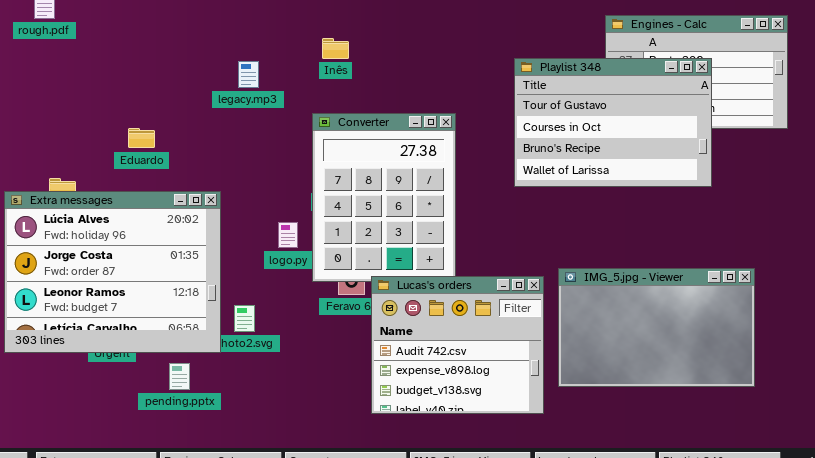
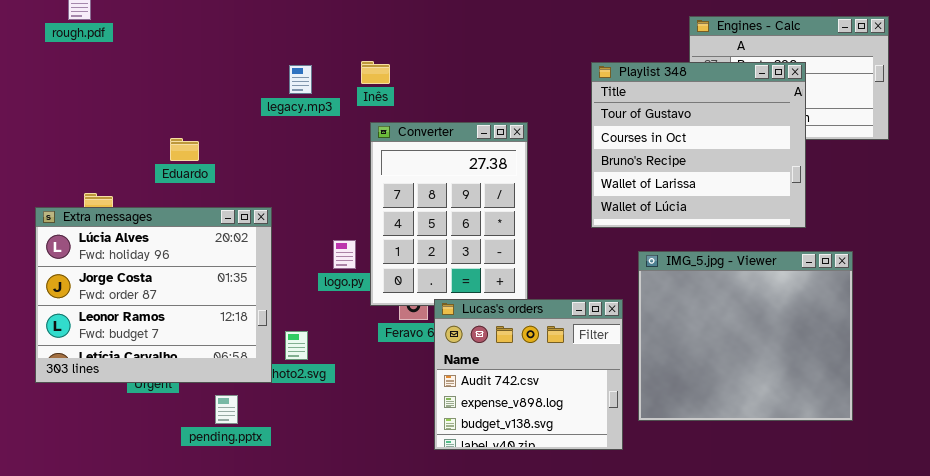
Inês: [322,38,349,59] -> [361,61,390,84], moved
Playlist 348: [514,58,712,187] -> [591,62,806,228], resized
IMG_5.jpg - Viewer: [558,268,755,387] -> [638,251,853,421], resized

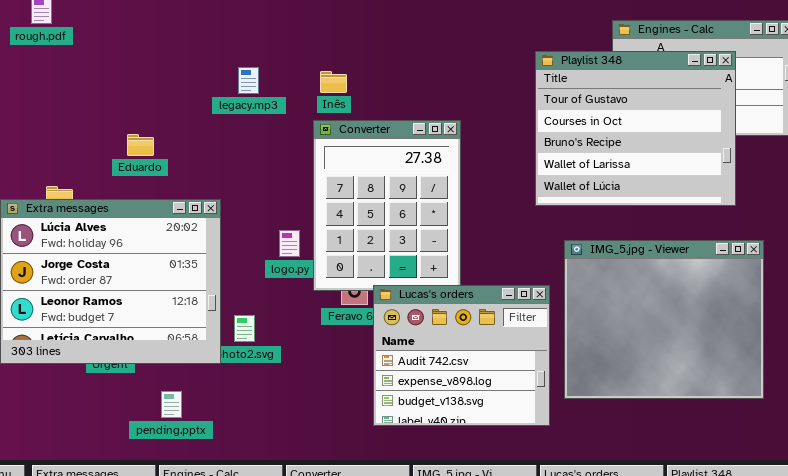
Inês: [361,61,390,84] -> [320,71,347,93], moved
Playlist 348: [591,62,806,228] -> [535,51,736,206], moved
pending.pptx: [215,395,238,424] -> [161,391,182,418], moved

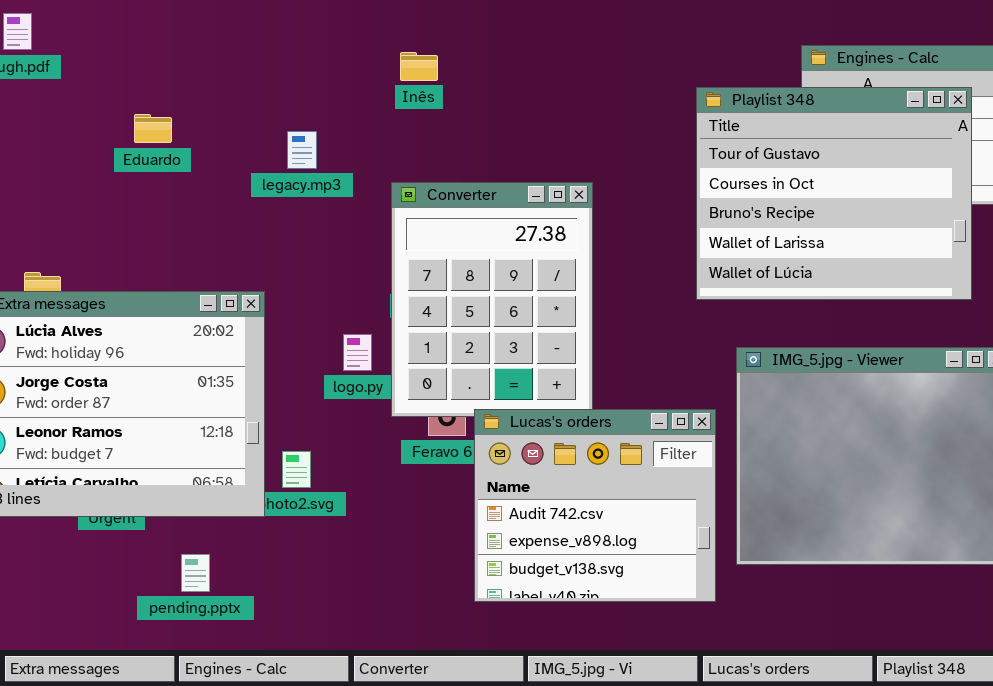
legacy.mp3: [238,67,259,94] -> [287,131,317,169], moved
Inês: [320,71,347,93] -> [400,52,438,81], moved
Eduardo: [127,134,154,156] -> [134,114,172,143], moved

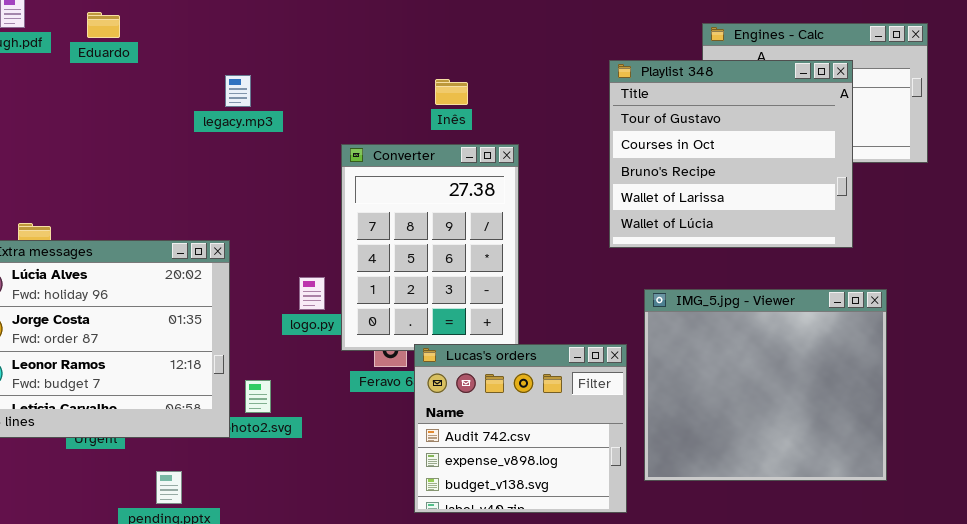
Inês: [400,52,438,81] -> [435,79,468,105], moved
Eduardo: [134,114,172,143] -> [87,12,120,38], moved
legacy.mp3: [287,131,317,169] -> [225,75,251,107], moved

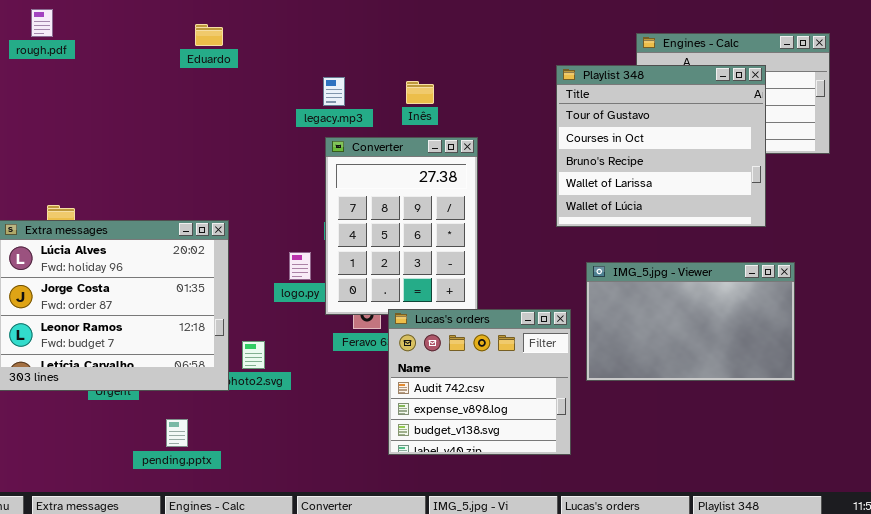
Eduardo: [87,12,120,38] -> [195,24,223,46], moved
legacy.mp3: [225,75,251,107] -> [323,77,345,106], moved
IMG_5.jpg - Viewer: [644,289,887,481] -> [586,262,795,381], resized

